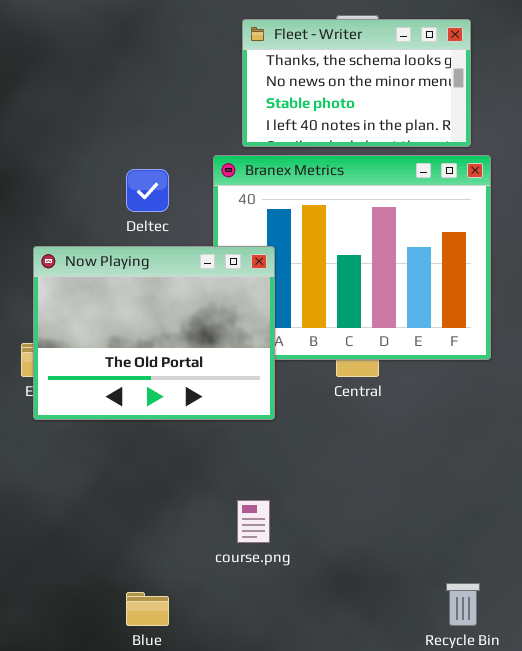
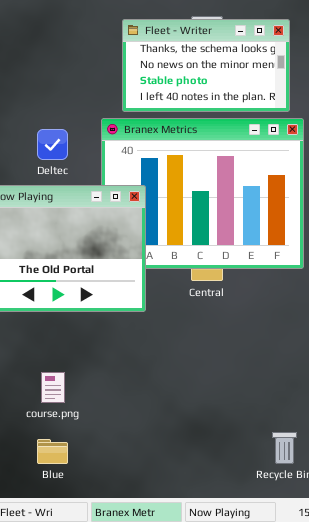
course.png: [237,500,270,543] -> [41,372,65,403], moved

